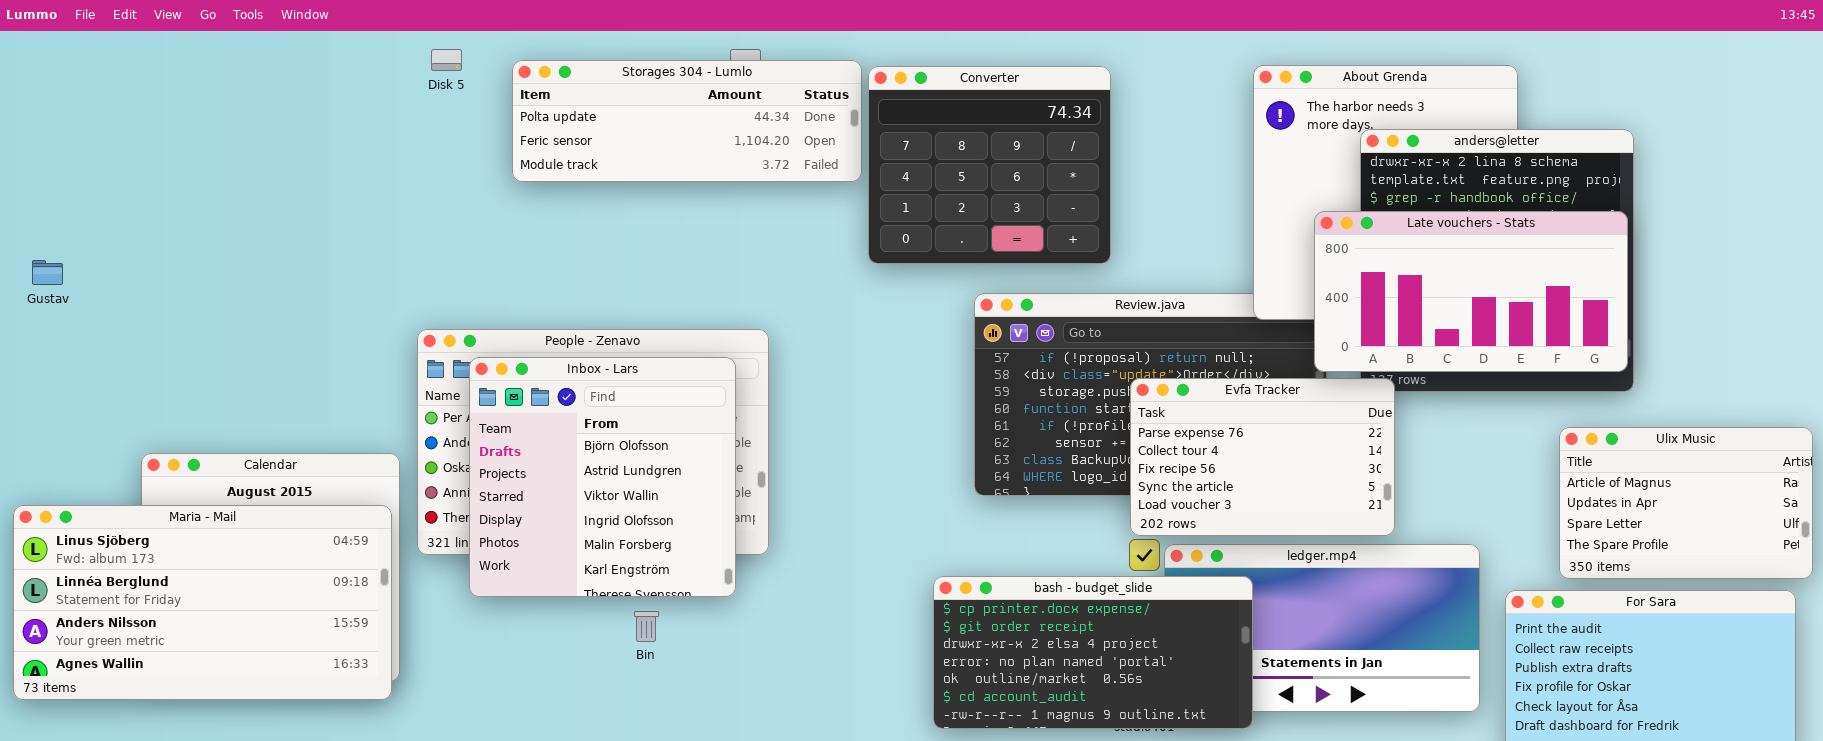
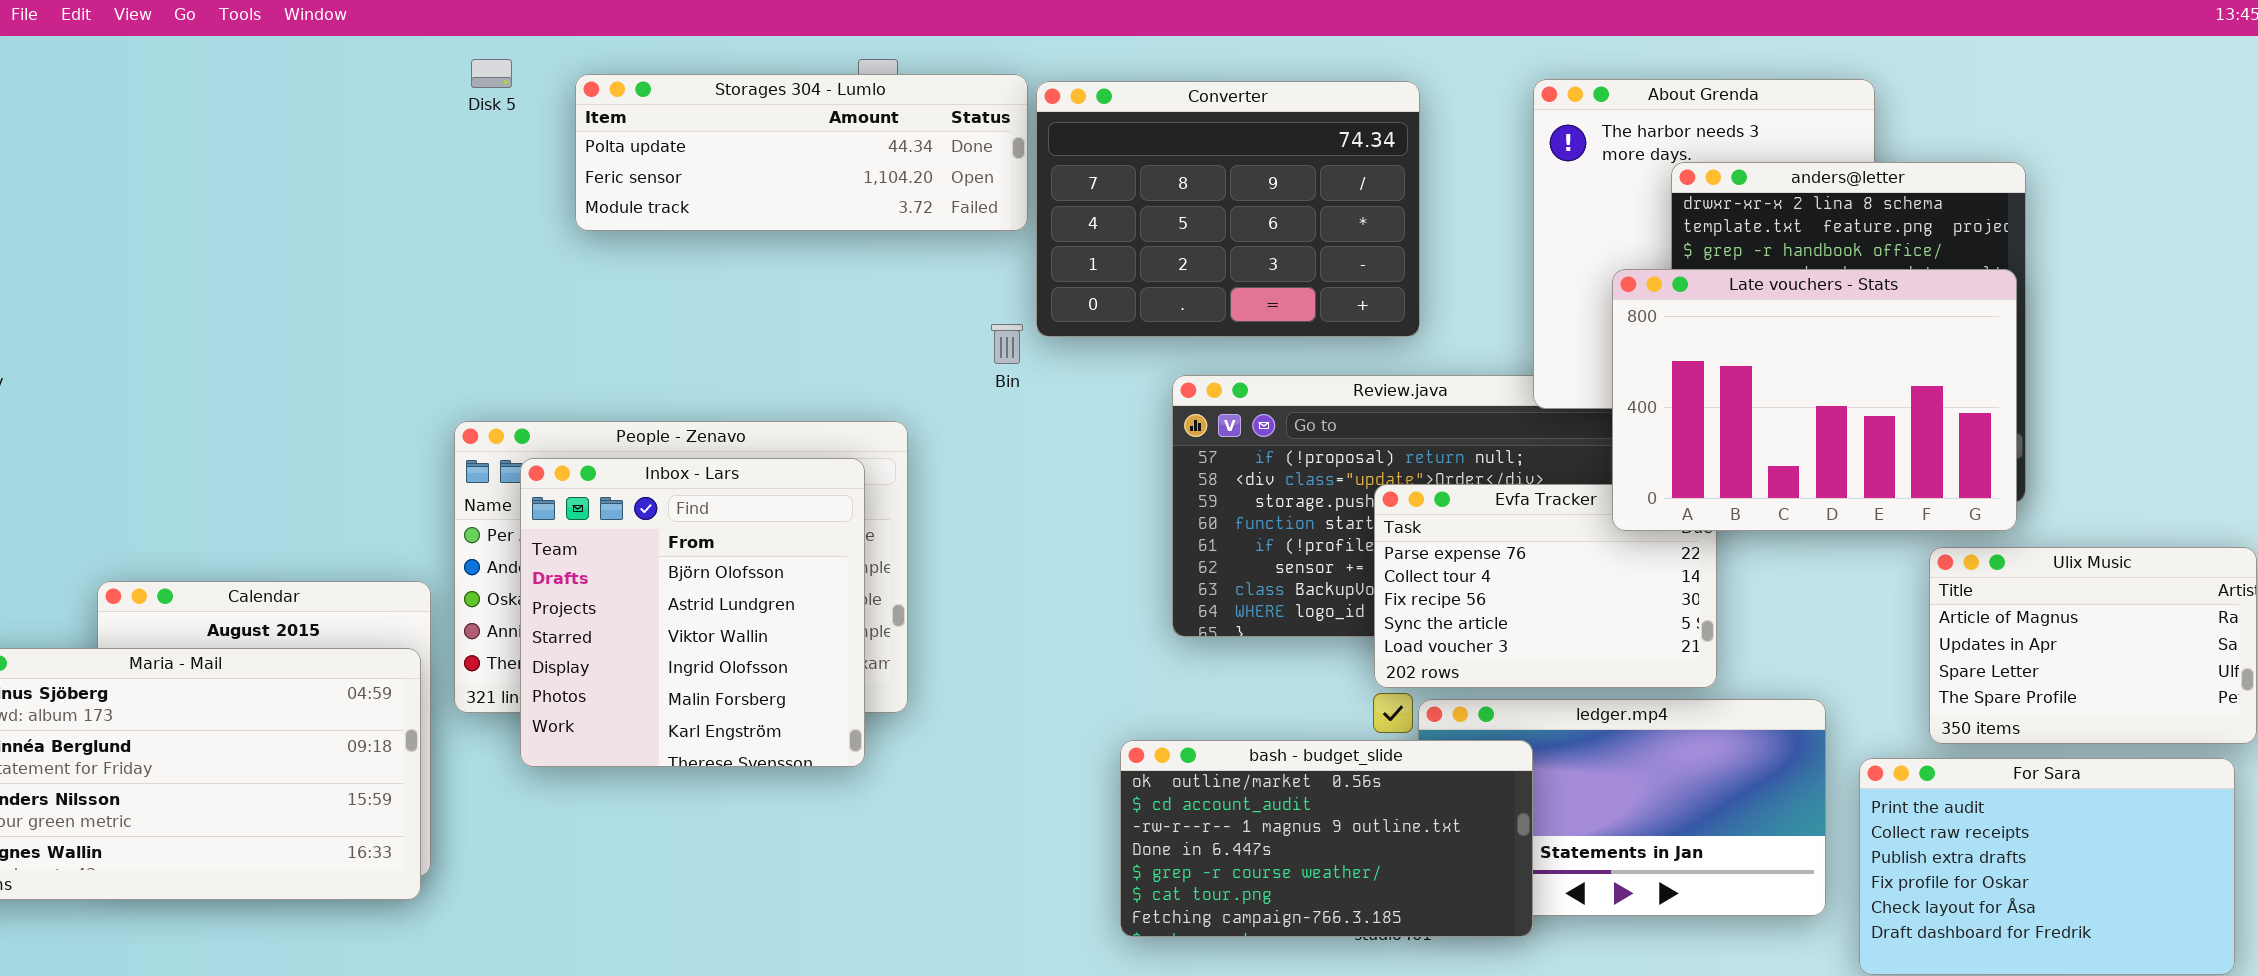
Converter: [868,66,1111,264] -> [1036,81,1420,337], resized
Late vouchers - Stats: [1314,211,1628,372] -> [1612,269,2017,531], resized
bash - budget_slide: [933,576,1253,729] -> [1120,740,1533,937], scrolled down 4 rows
Bin: [634,611,659,642] -> [991,324,1023,364], moved

